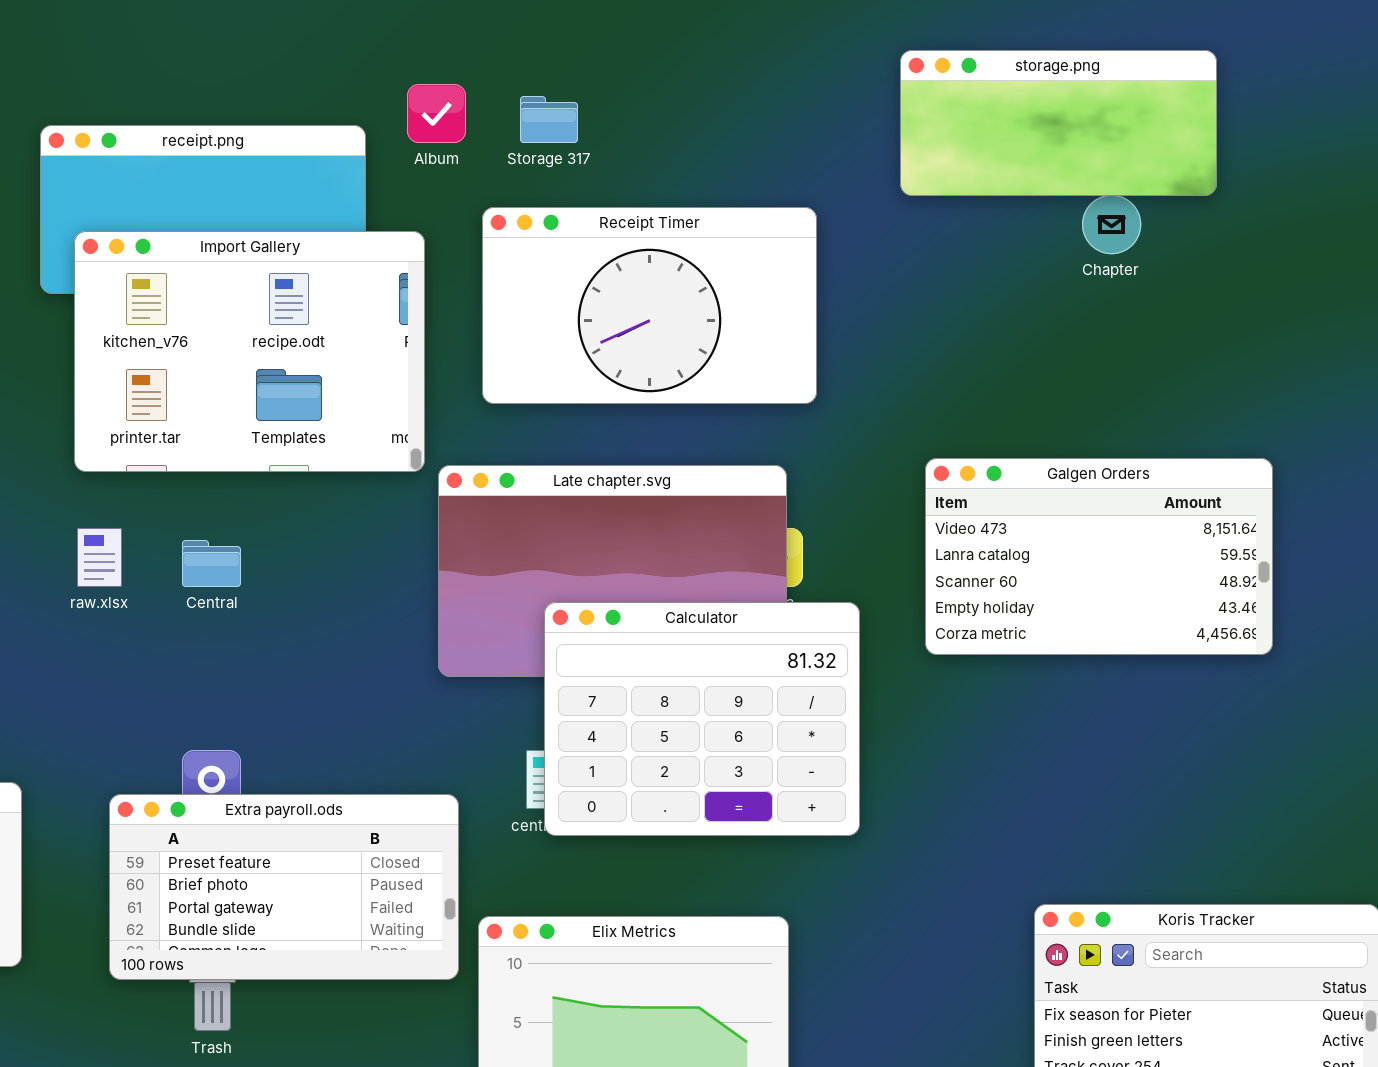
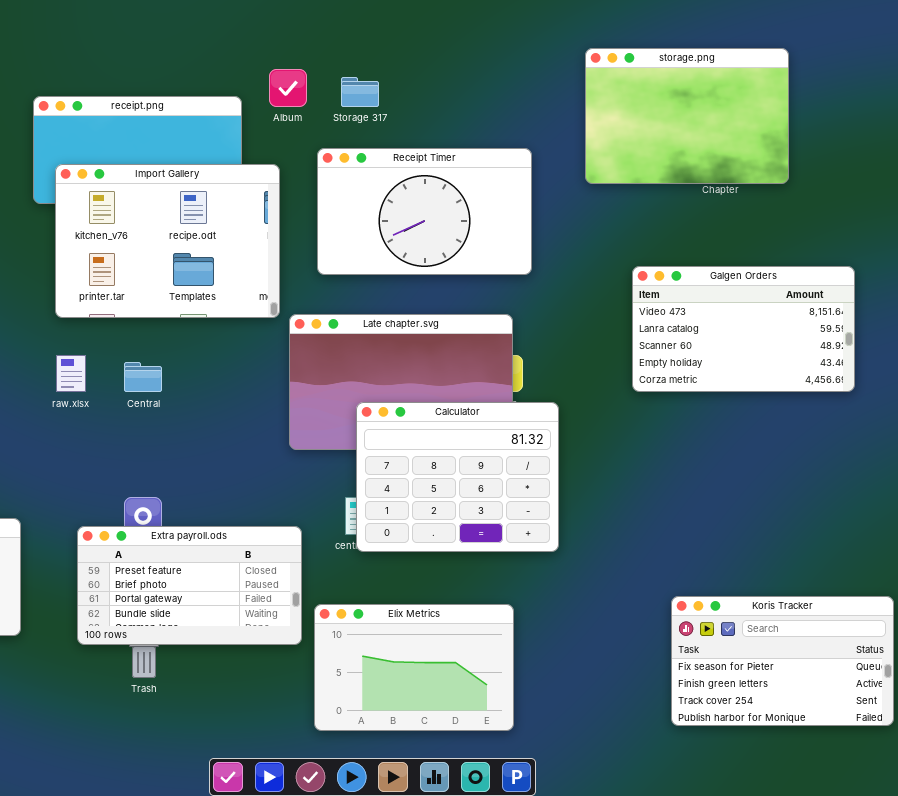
storage.png: [900,50,1217,196] -> [585,48,789,184], resized
Galgen Orders: [925,458,1273,655] -> [632,266,855,392], moved

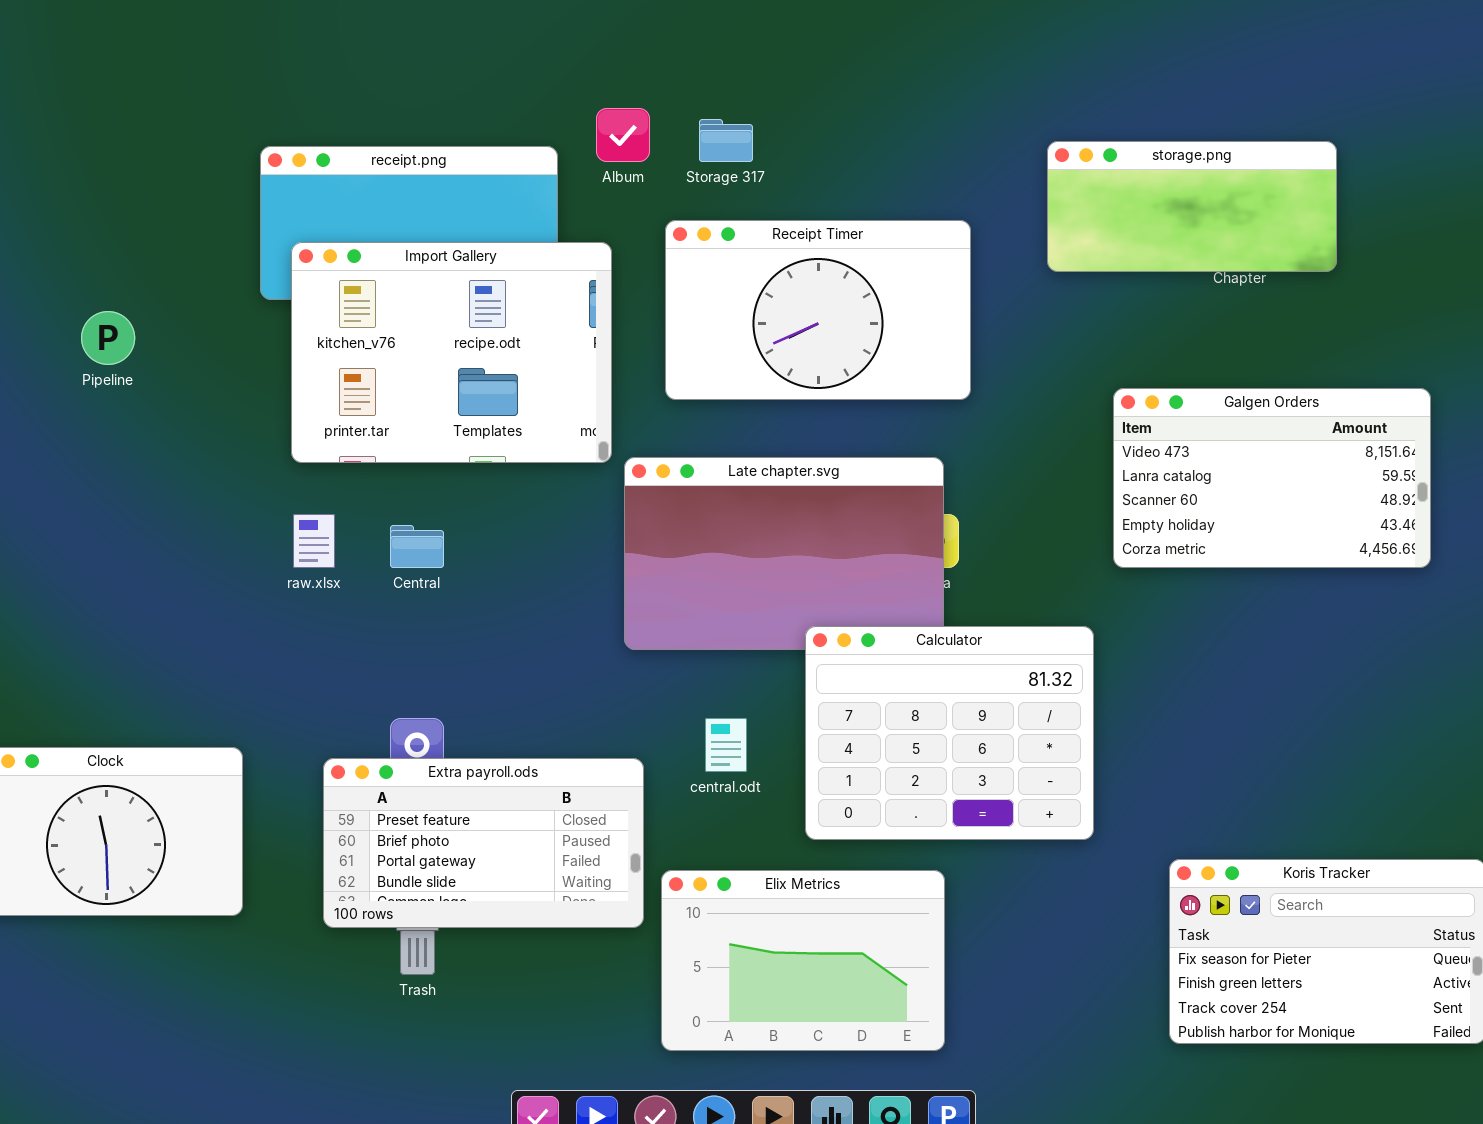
storage.png: [585,48,789,184] -> [1047,141,1337,272], resized
Calculator: [356,402,559,552] -> [805,626,1094,840], moved

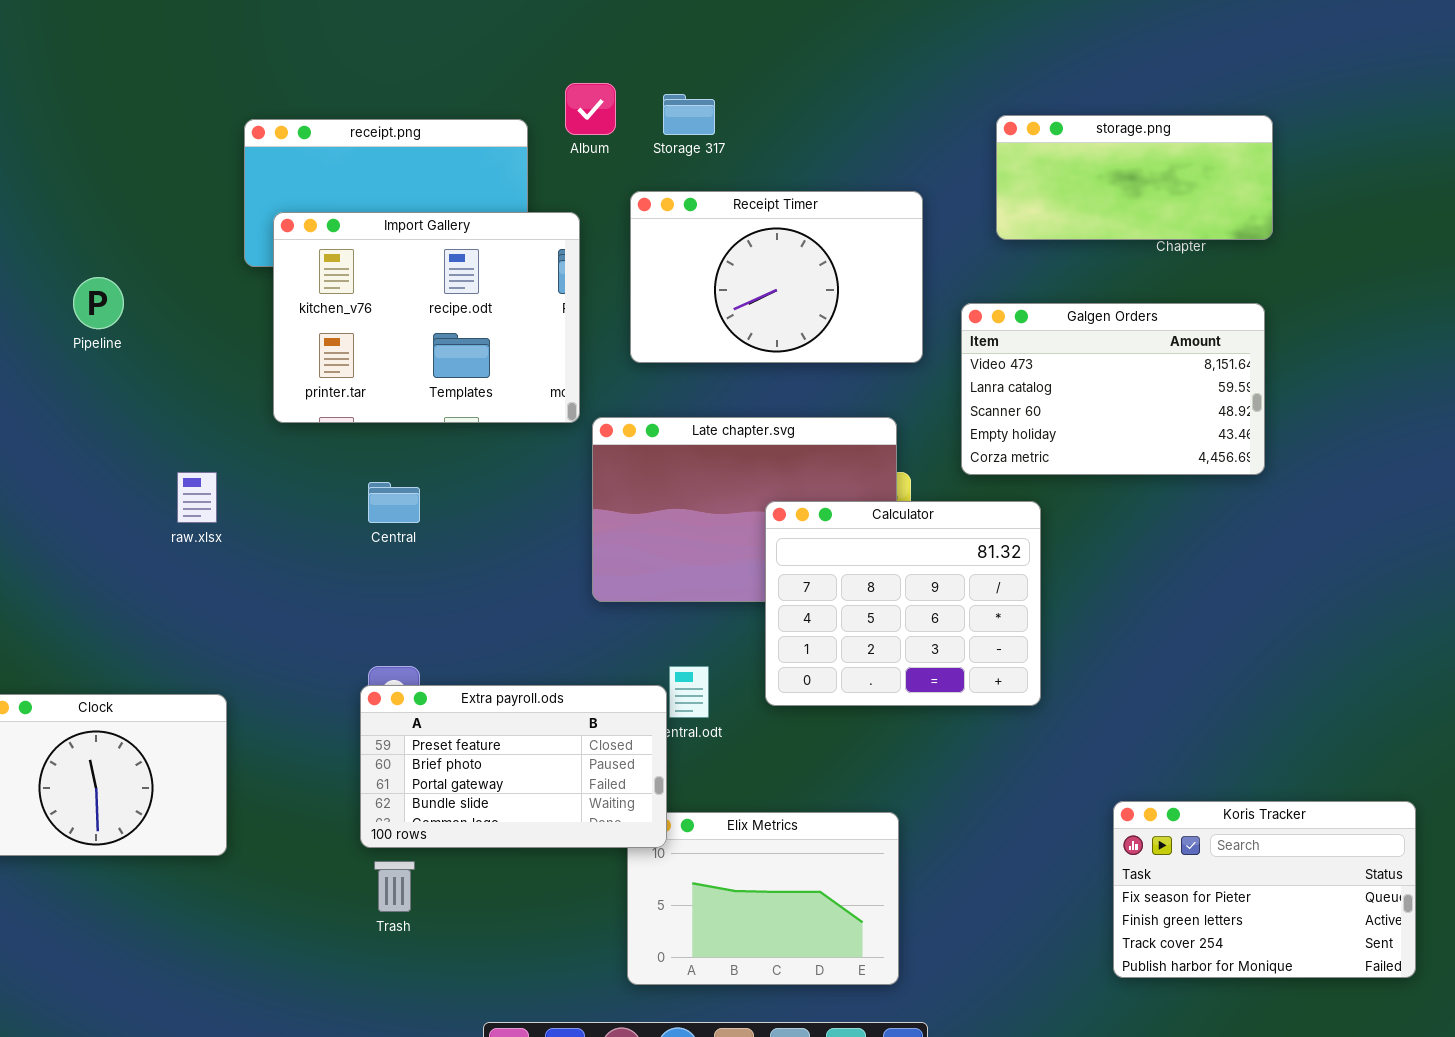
Galgen Orders: [1113,388,1431,568] -> [961,303,1265,475], moved
raw.xlsx: [293,514,335,568] -> [177,472,217,523], moved
Calculator: [805,626,1094,840] -> [765,501,1041,706], moved
Extra payroll.ods: [323,758,644,928] -> [360,685,667,848], moved

